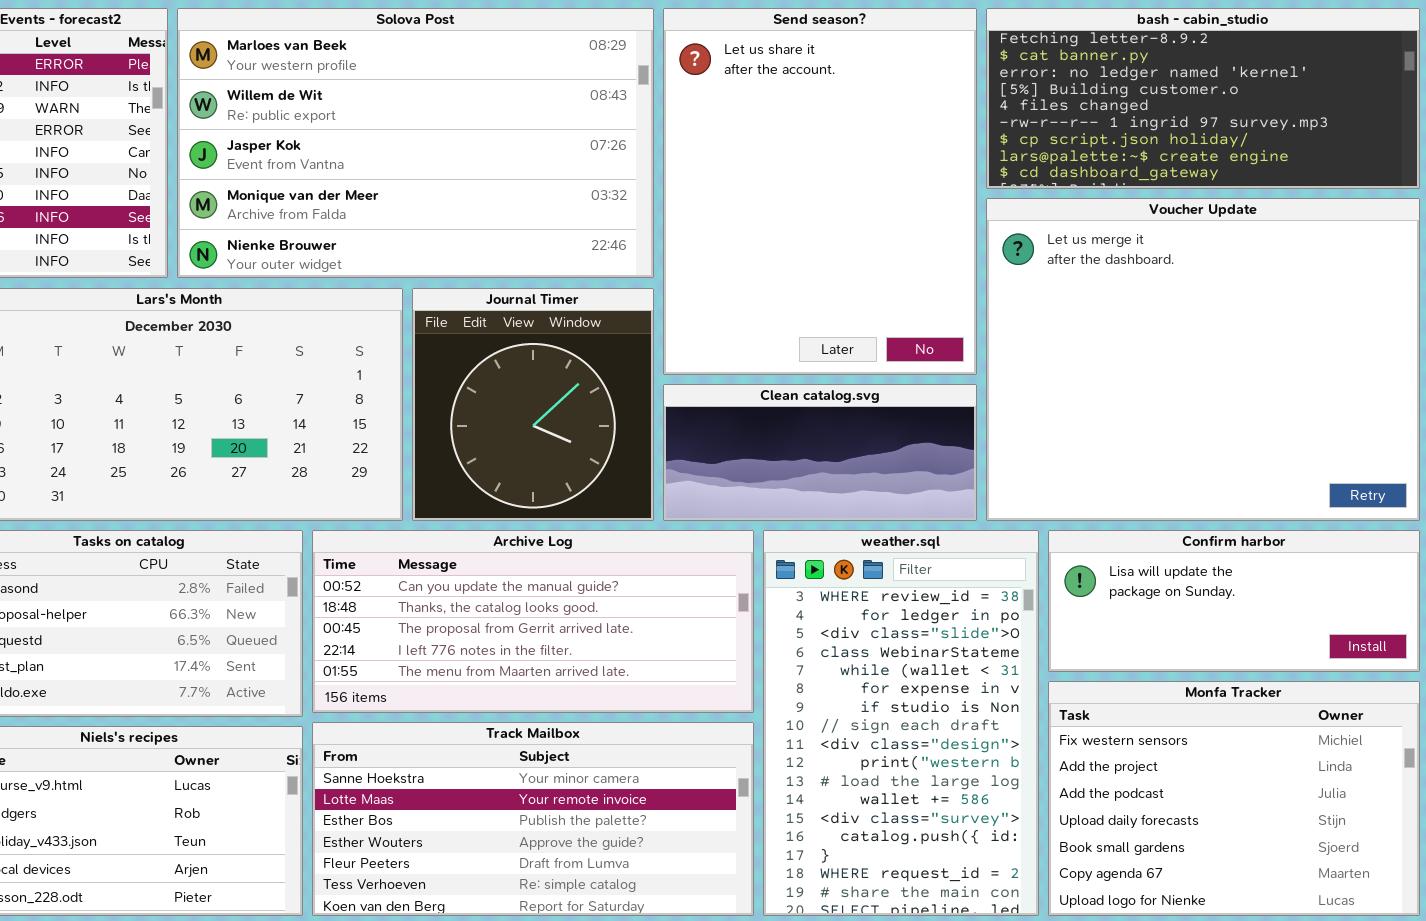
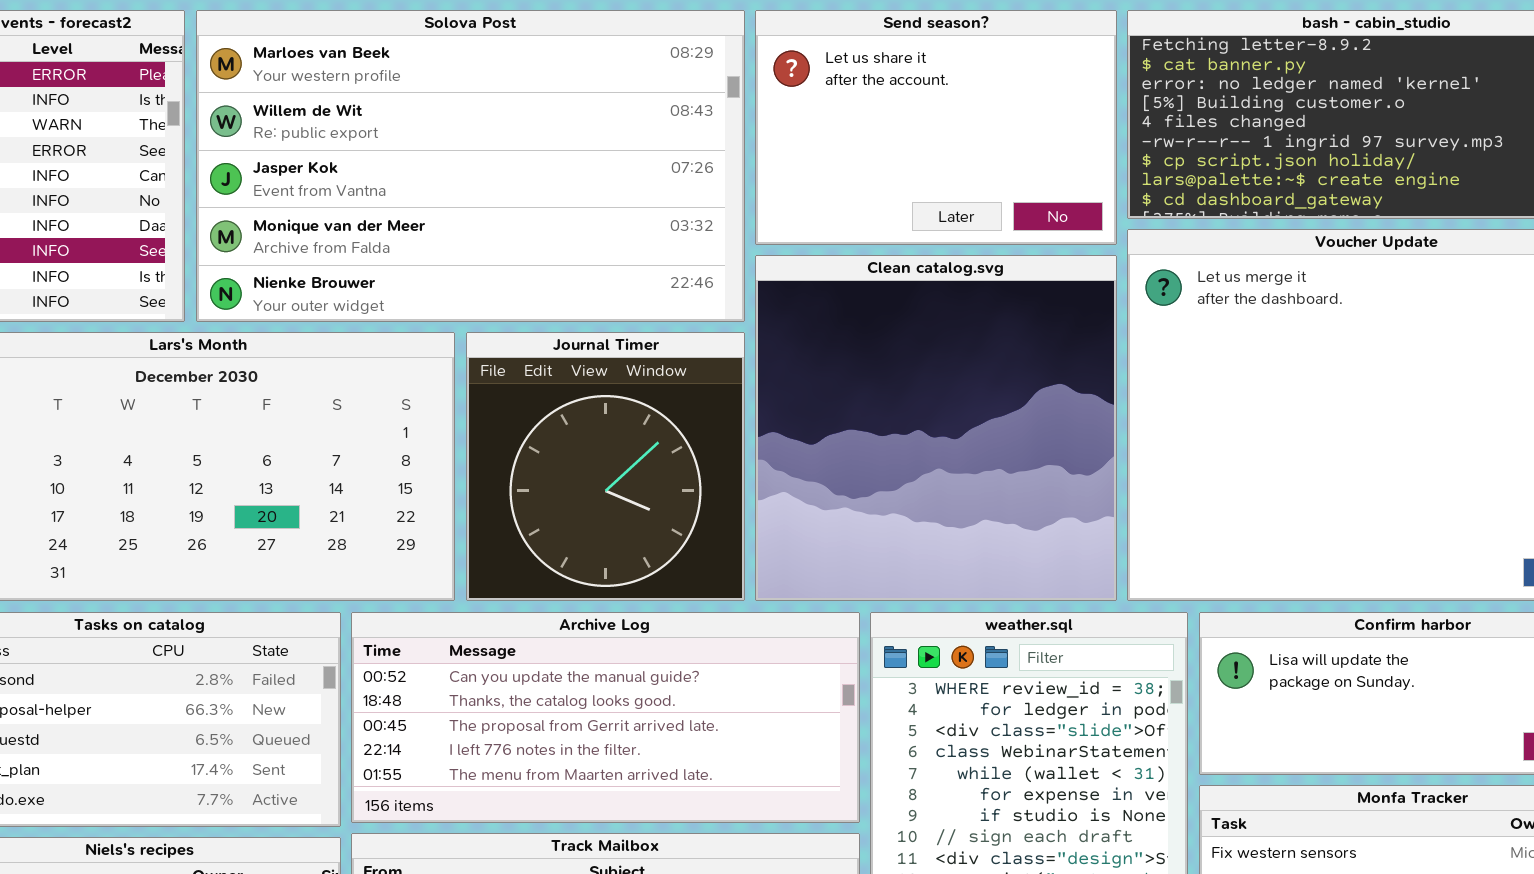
Send season?: [663,8,977,375] -> [755,10,1117,245], resized
Clean catalog.svg: [663,384,977,521] -> [755,255,1117,601], resized

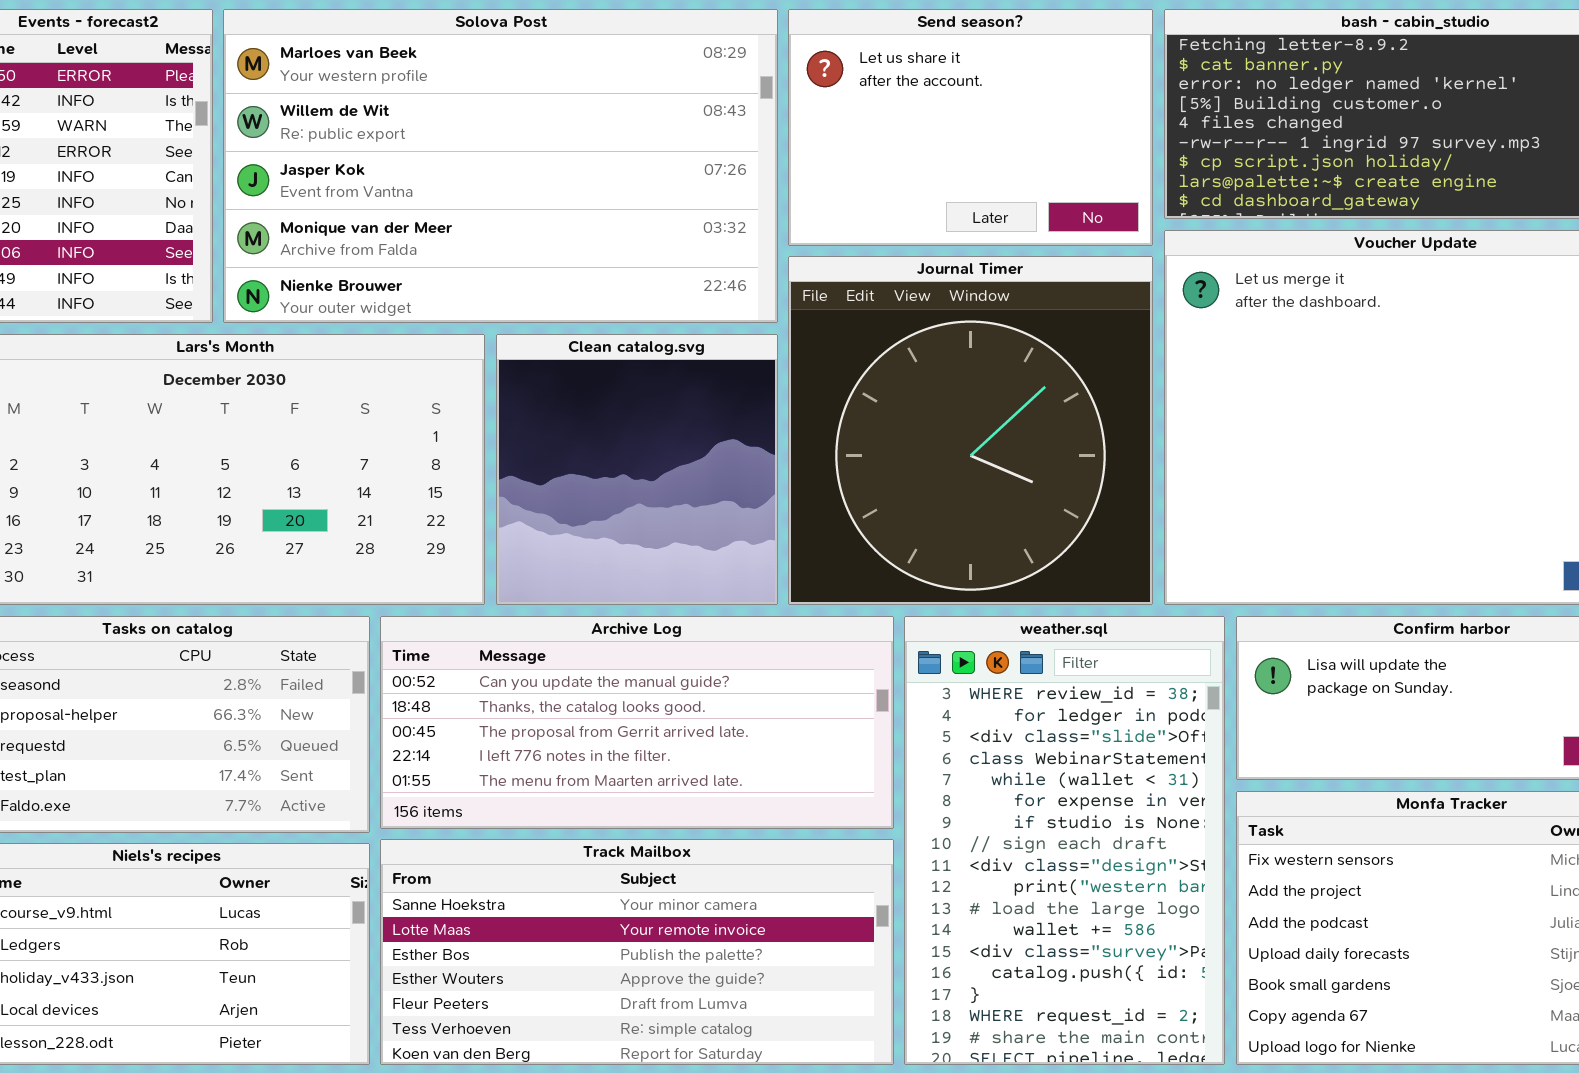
Clean catalog.svg: [755,255,1117,601] -> [496,334,778,605], moved, resized
Journal Timer: [466,332,745,601] -> [788,256,1153,605], moved, resized

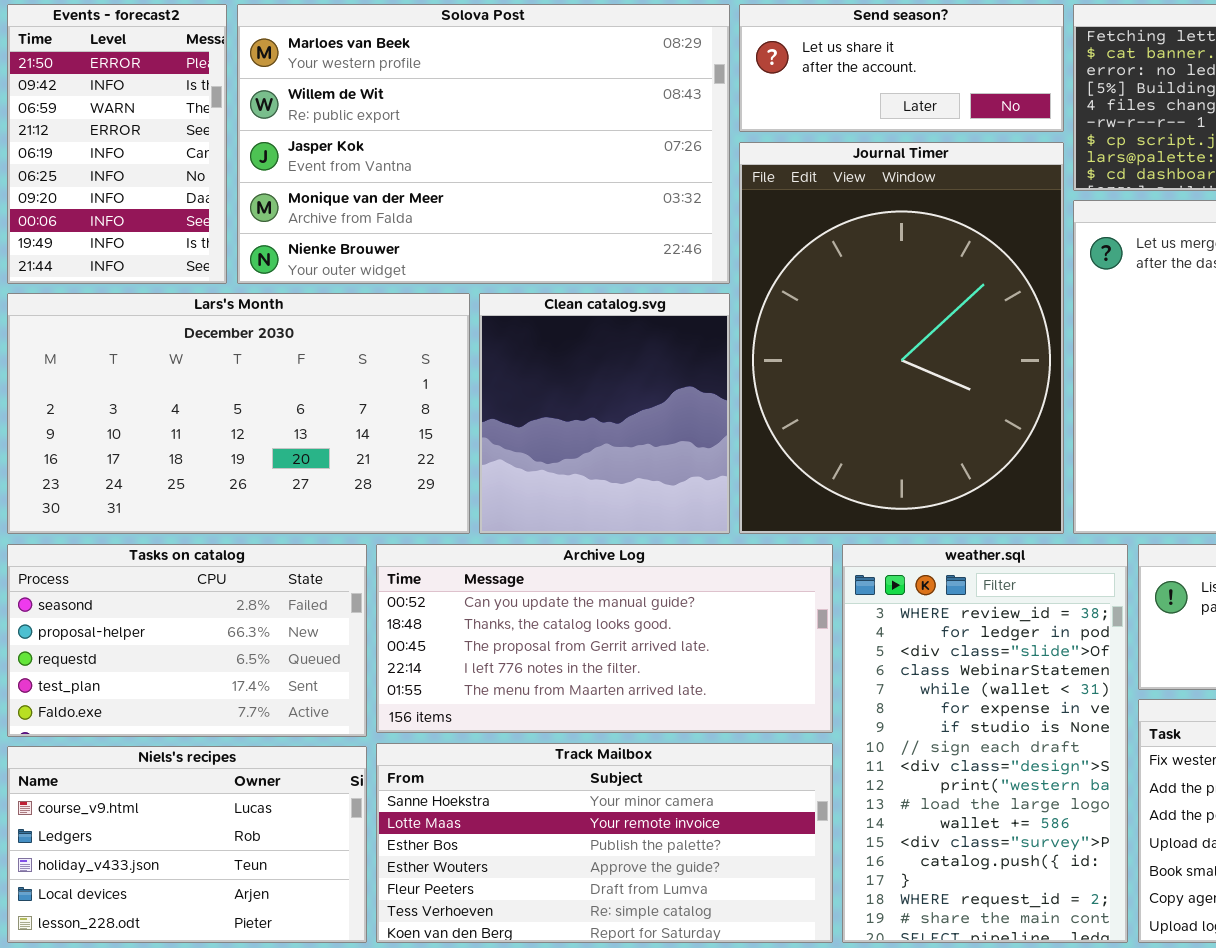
Send season?: [788,9,1153,246] -> [739,4,1064,132], resized
Journal Timer: [788,256,1153,605] -> [739,142,1064,534], resized

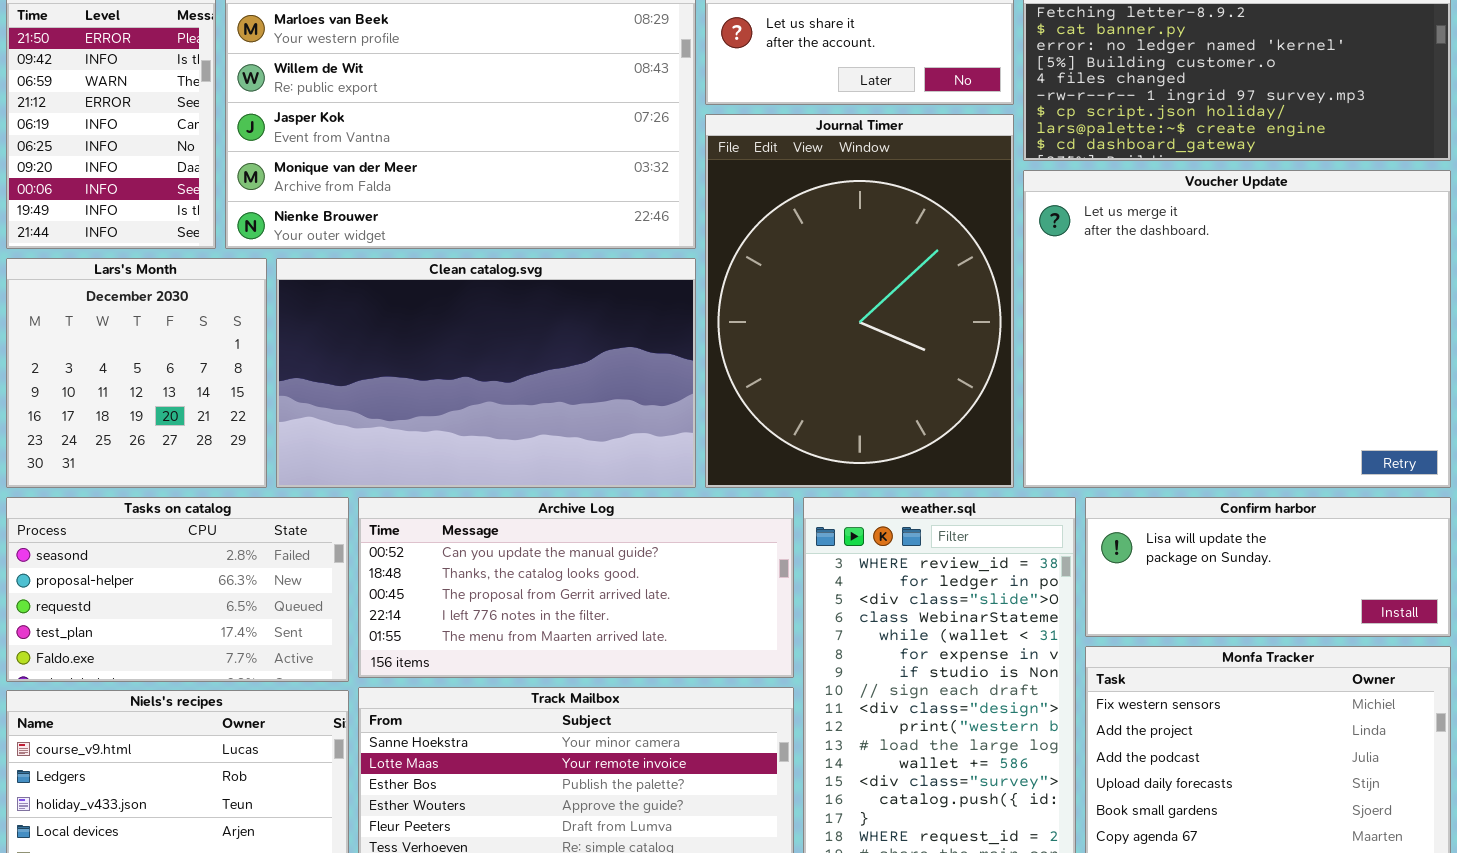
Lars's Month: [7,293,470,534] -> [6,258,267,488], resized
Clean catalog.svg: [479,293,730,534] -> [276,258,696,488], resized

